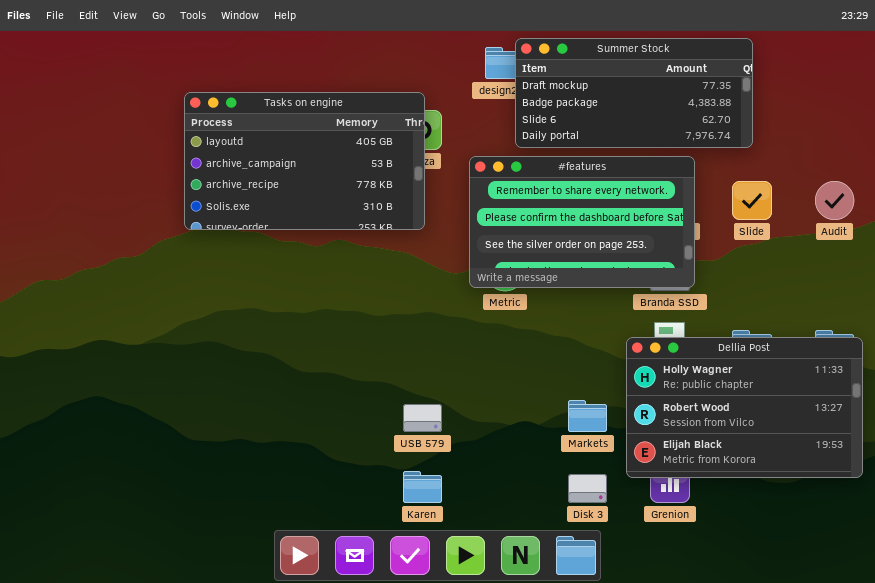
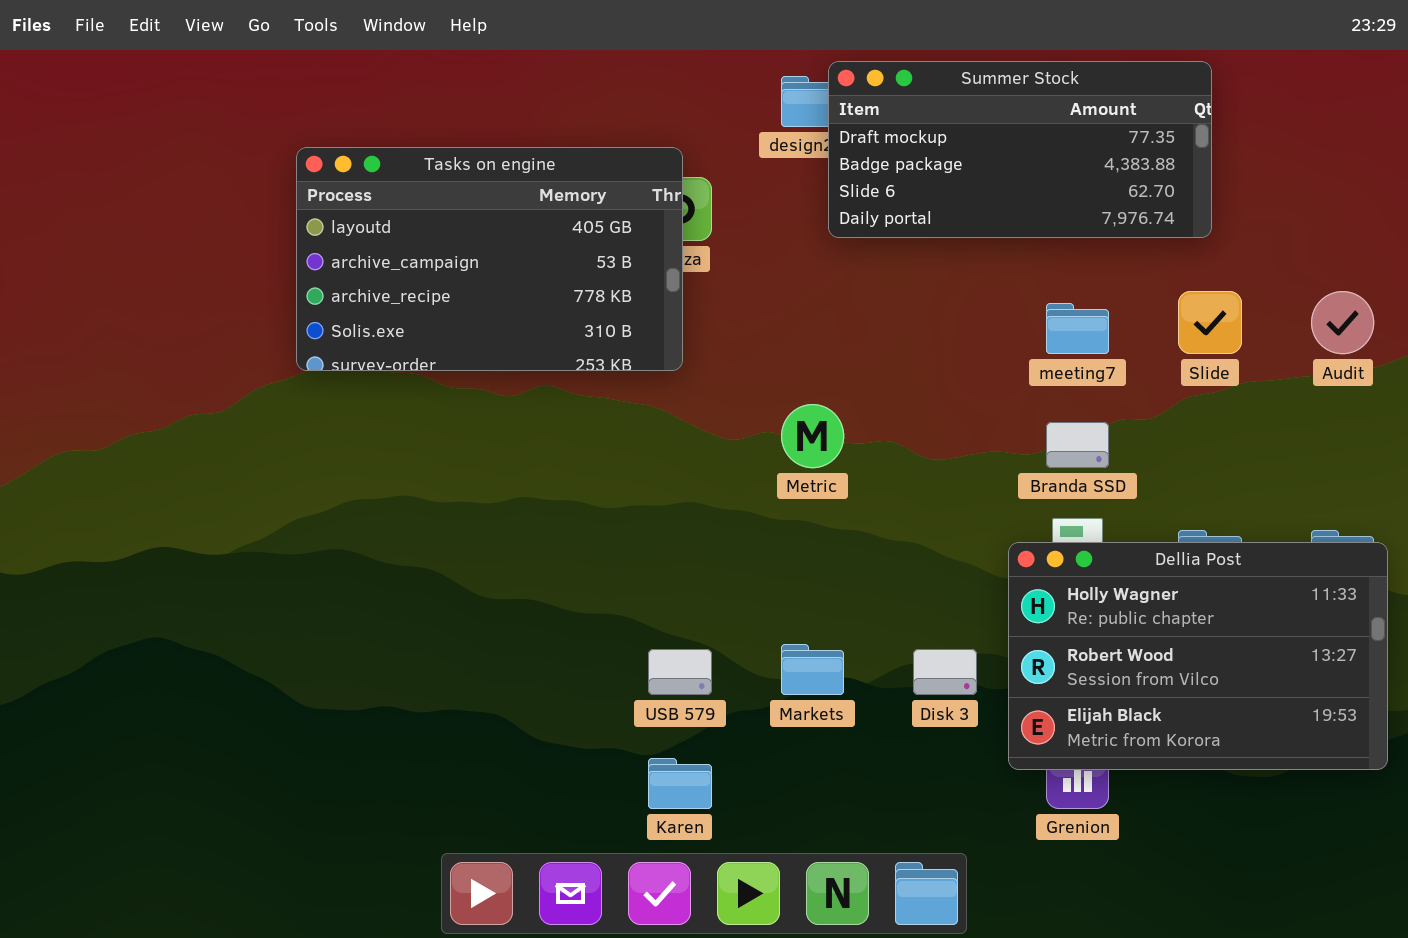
#features: [469,156,695,288] -> none, closed
Markets: [568,400,607,432] -> [781,644,844,695], moved
Disk 3: [568,474,607,503] -> [913,649,977,695], moved

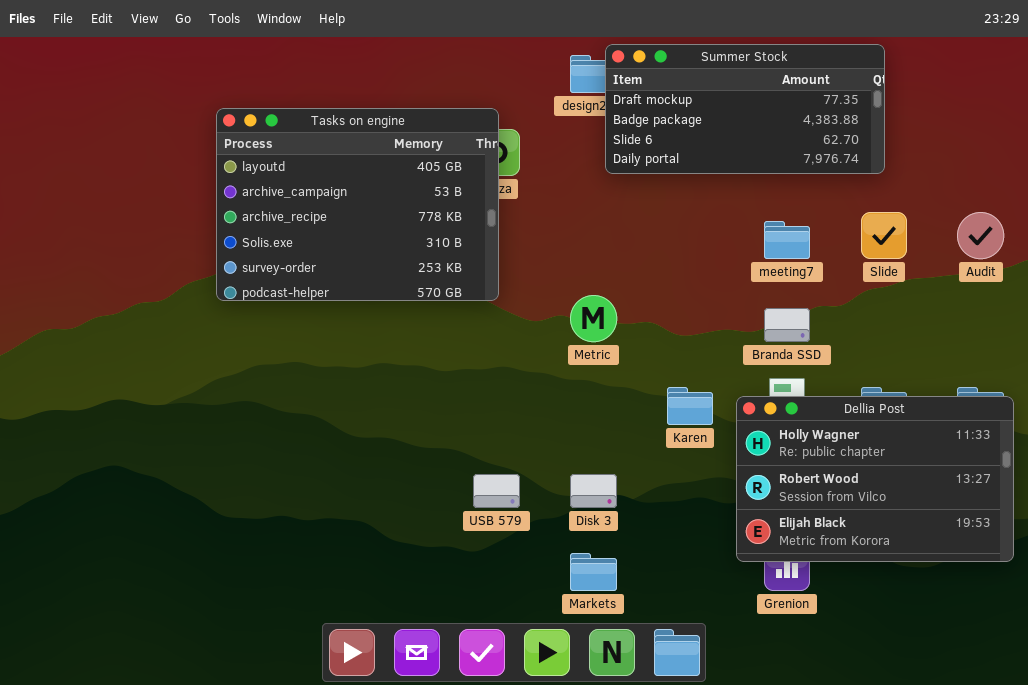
Tasks on engine: [296,147,683,371] -> [216,108,499,301], resized
Markets: [781,644,844,695] -> [570,553,617,591], moved
Disk 3: [913,649,977,695] -> [570,474,617,508], moved
Karen: [648,758,712,809] -> [667,387,713,425], moved

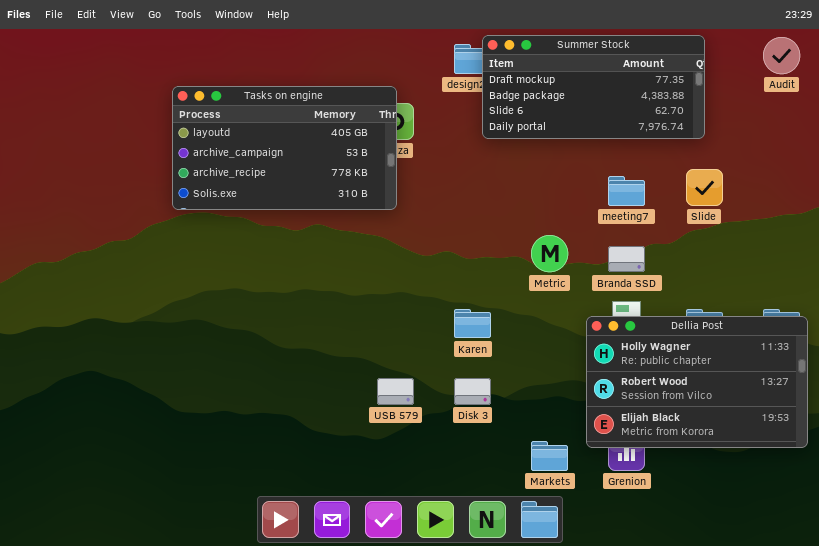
Tasks on engine: [216,108,499,301] -> [172,86,397,210], resized
Audit: [957,212,1004,259] -> [763,37,800,74], moved
Metric: [570,295,617,342] -> [531,235,568,272], moved
Karen: [667,387,713,425] -> [454,309,491,338], moved
Markets: [570,553,617,591] -> [531,441,568,471], moved

